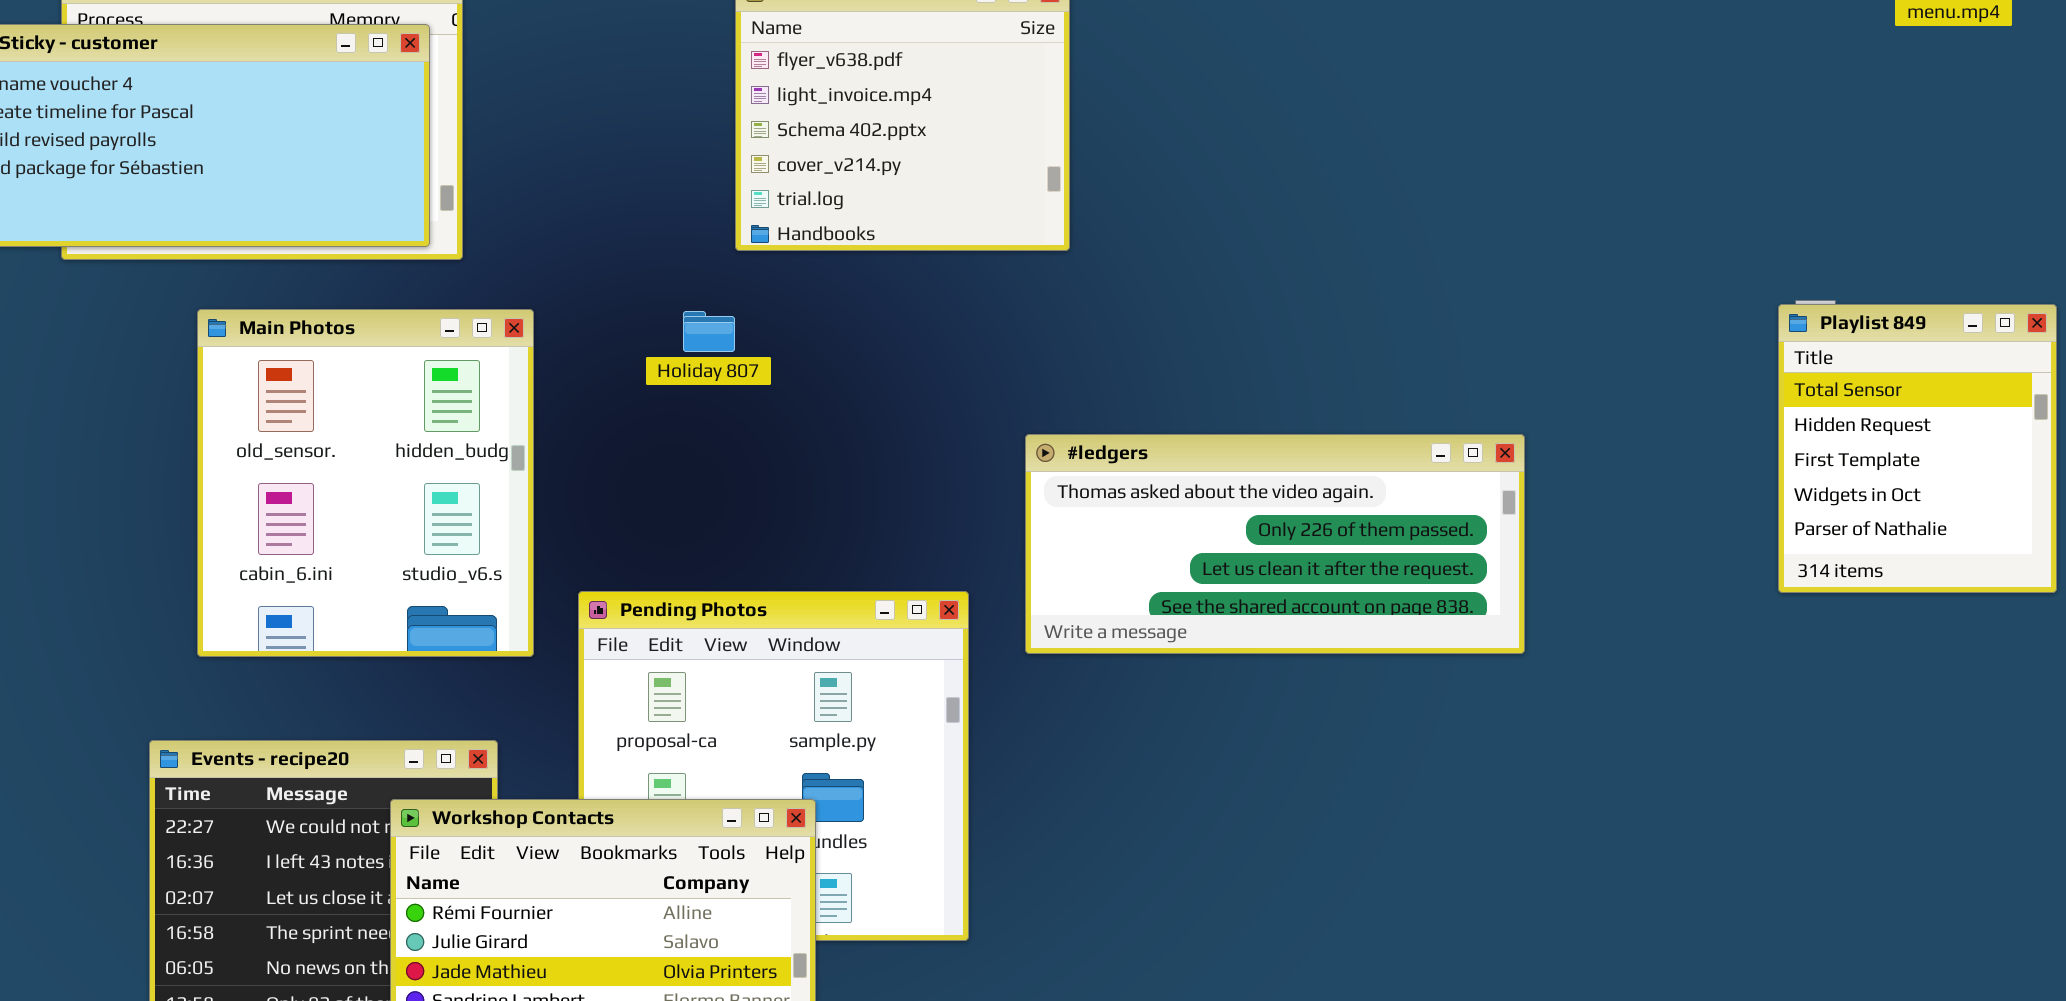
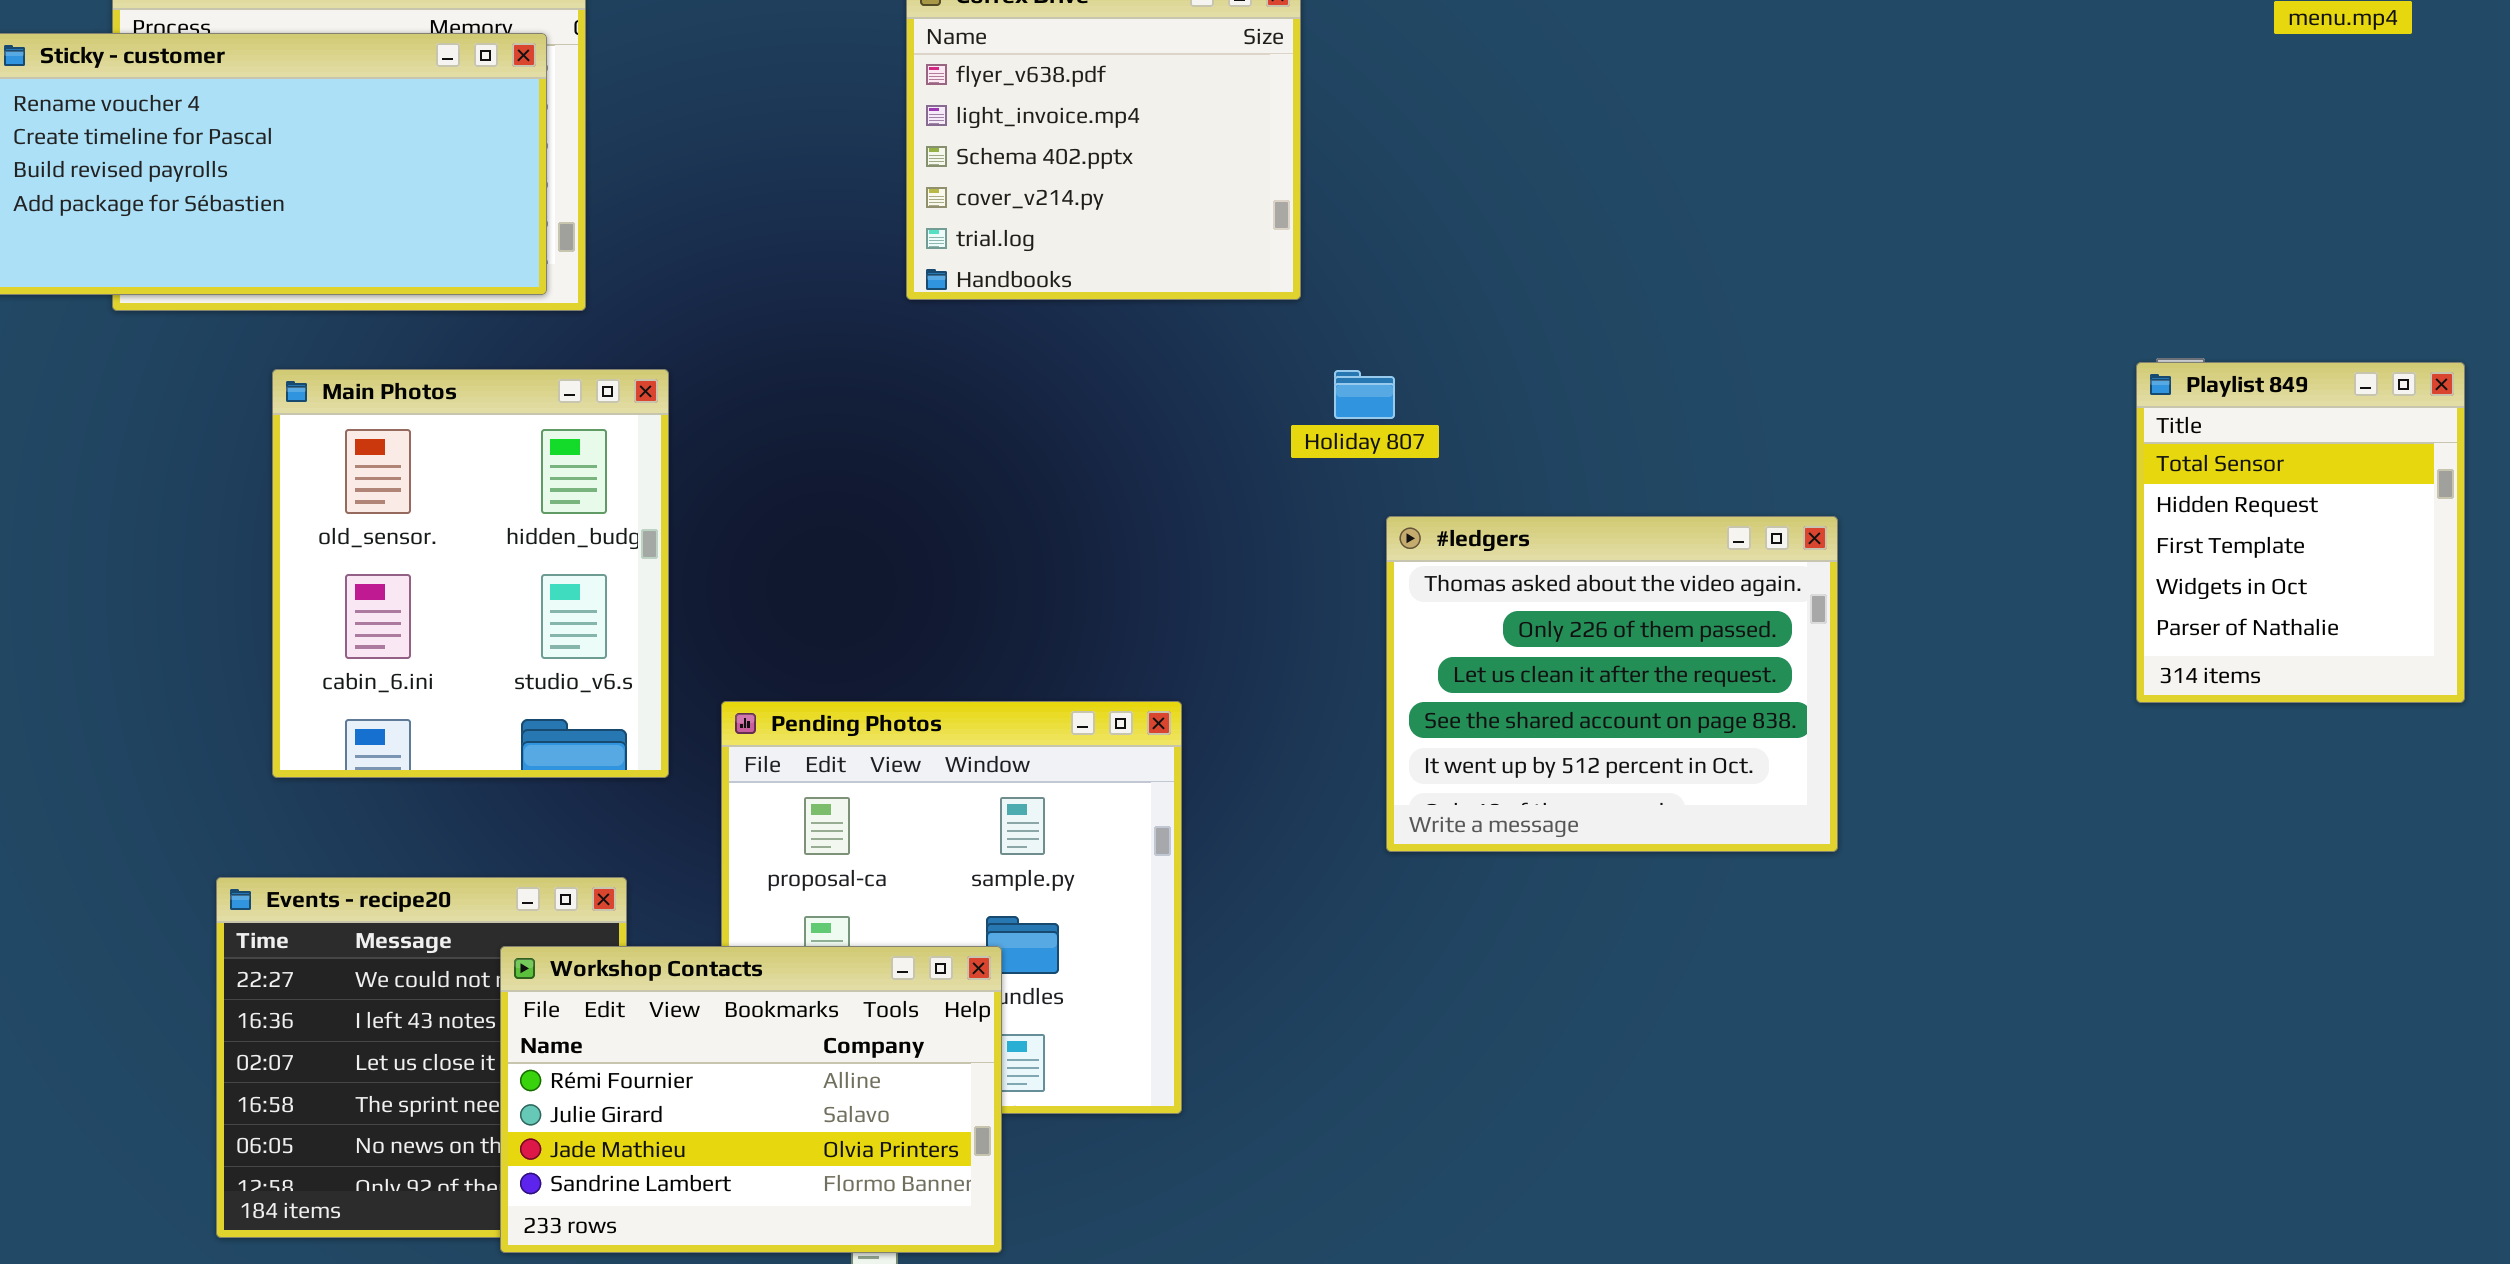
Holiday 807: [683,311,735,352] -> [1334,370,1395,419], moved
#ledgers: [1025,434,1525,654] -> [1386,516,1838,852], resized

